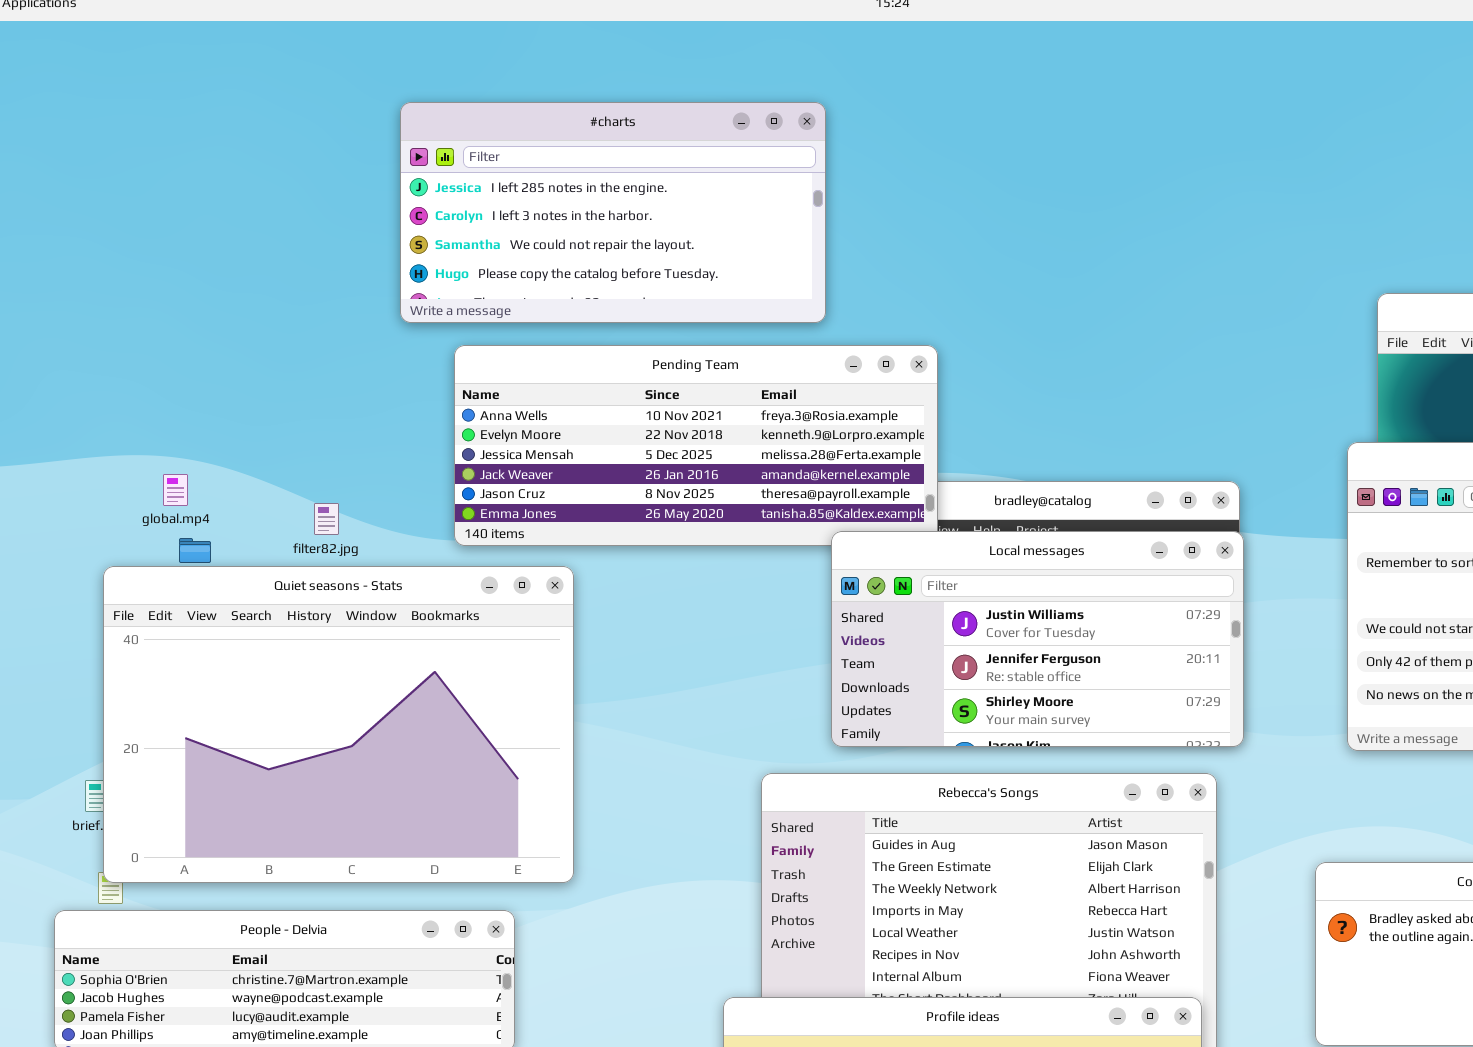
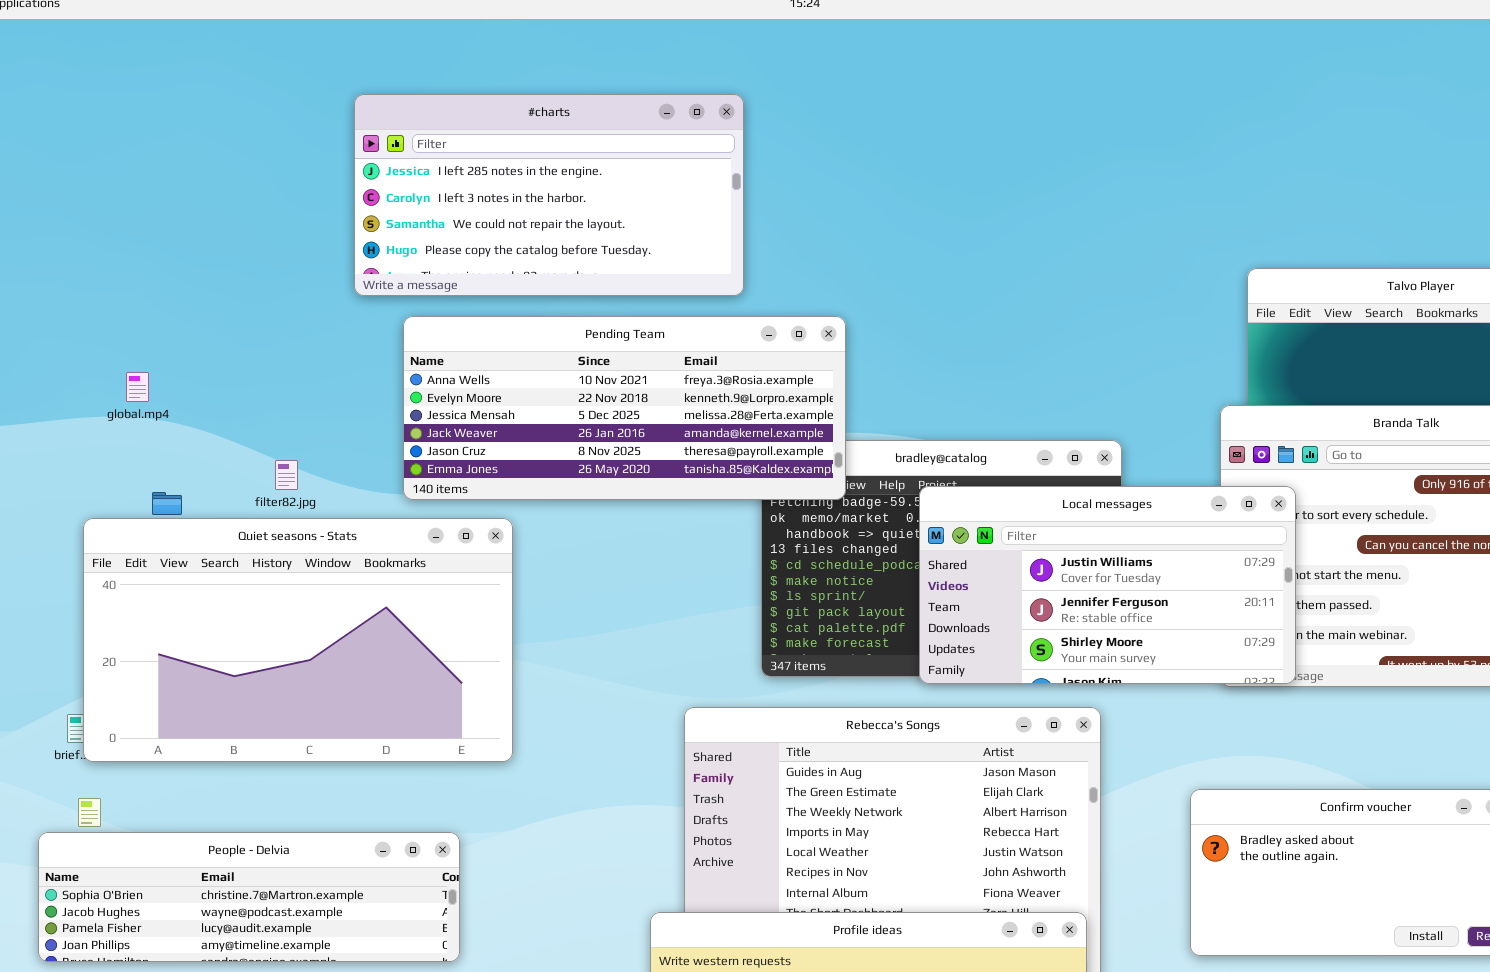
global.mp4: [163,474,188,506] -> [126,372,149,402], moved
Local messages: [831,531,1244,747] -> [919,486,1296,684], moved
Quiet seasons - Stats: [103,566,574,883] -> [83,518,513,762], resized

